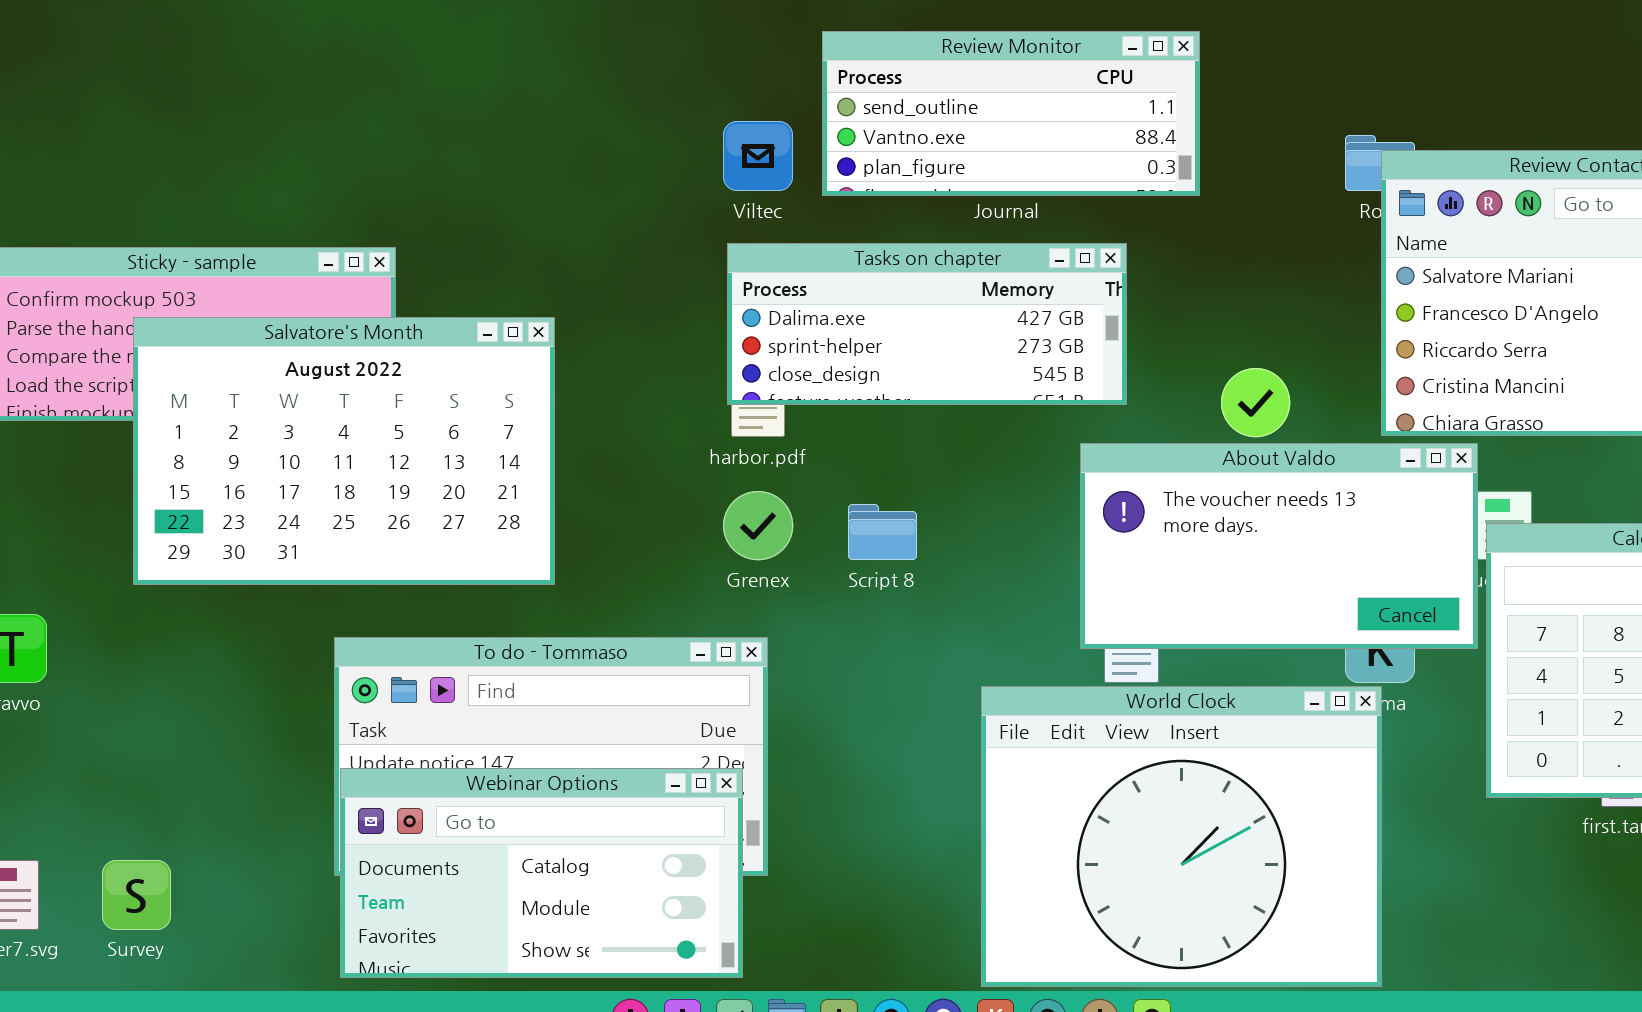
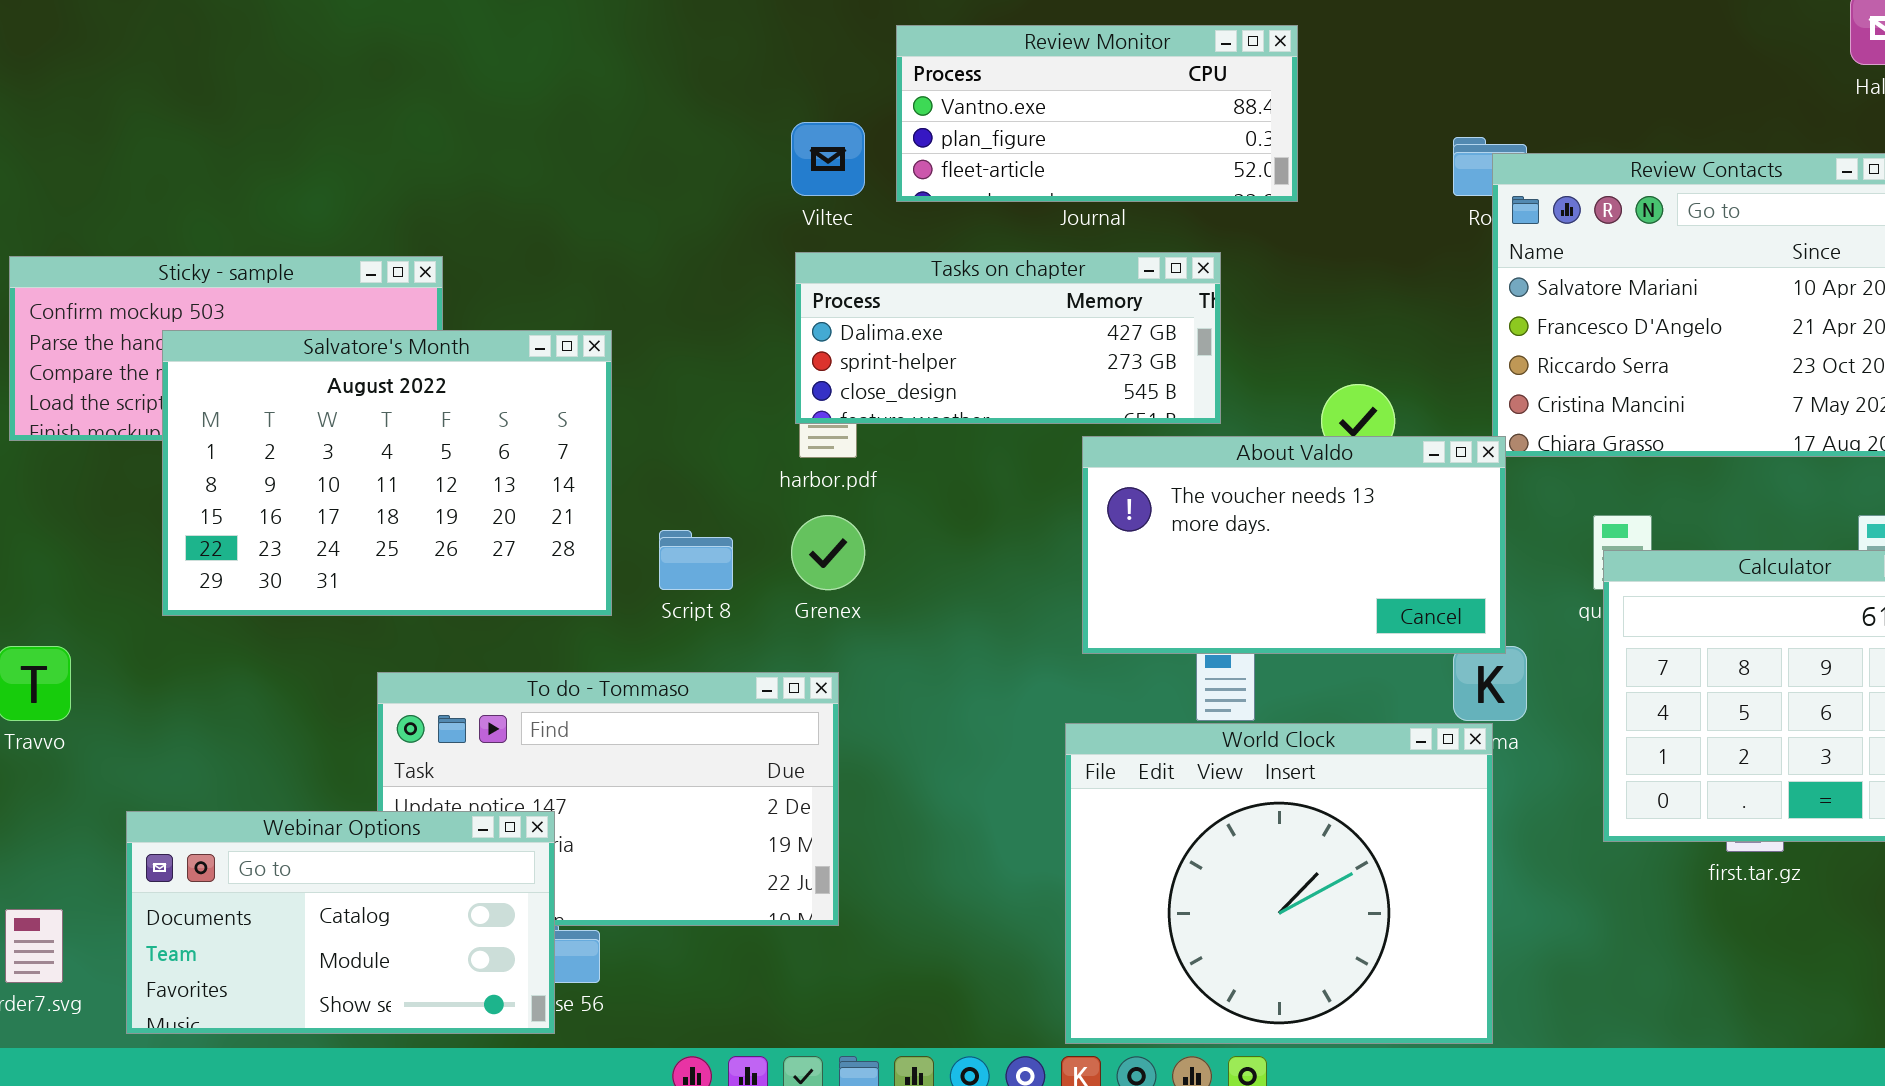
Review Monitor: [822,31,1200,196] -> [896,25,1298,202], scrolled down 1 row
About Valdo: [1080,443,1478,649] -> [1082,436,1506,654], moved
Script 8: [848,504,917,560] -> [659,530,733,590], moved
Webinar Options: [340,768,743,978] -> [126,811,555,1034], moved

